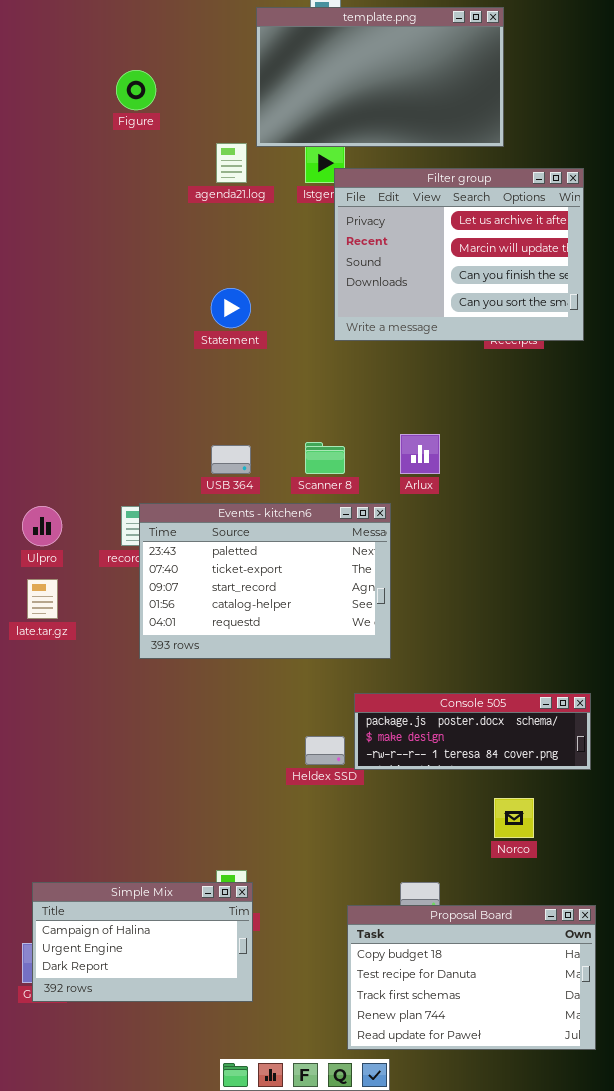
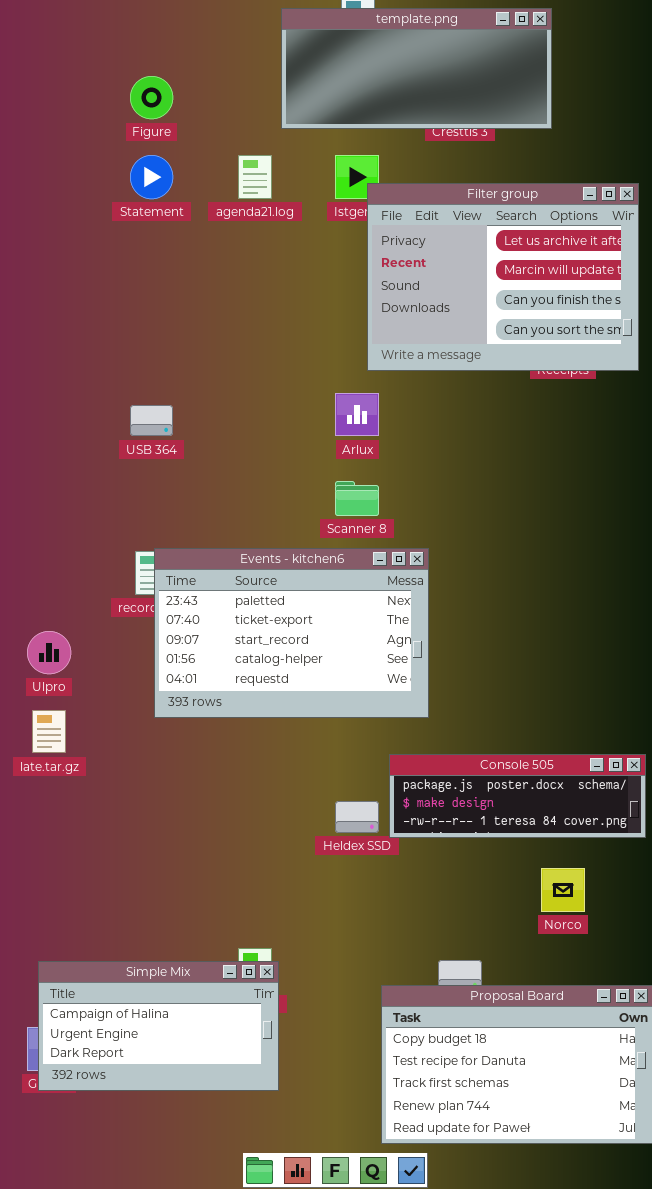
template.png: [256,7,504,147] -> [281,8,552,129], resized
Statement: [211,288,251,328] -> [130,155,173,199], moved
Arlux: [400,434,440,474] -> [335,393,379,436], moved
USB 364: [211,445,251,474] -> [130,405,173,436], moved
Ulpro: [22,506,62,546] -> [27,631,71,674], moved
late.tar.gz: [27,579,58,619] -> [32,710,66,753], moved

